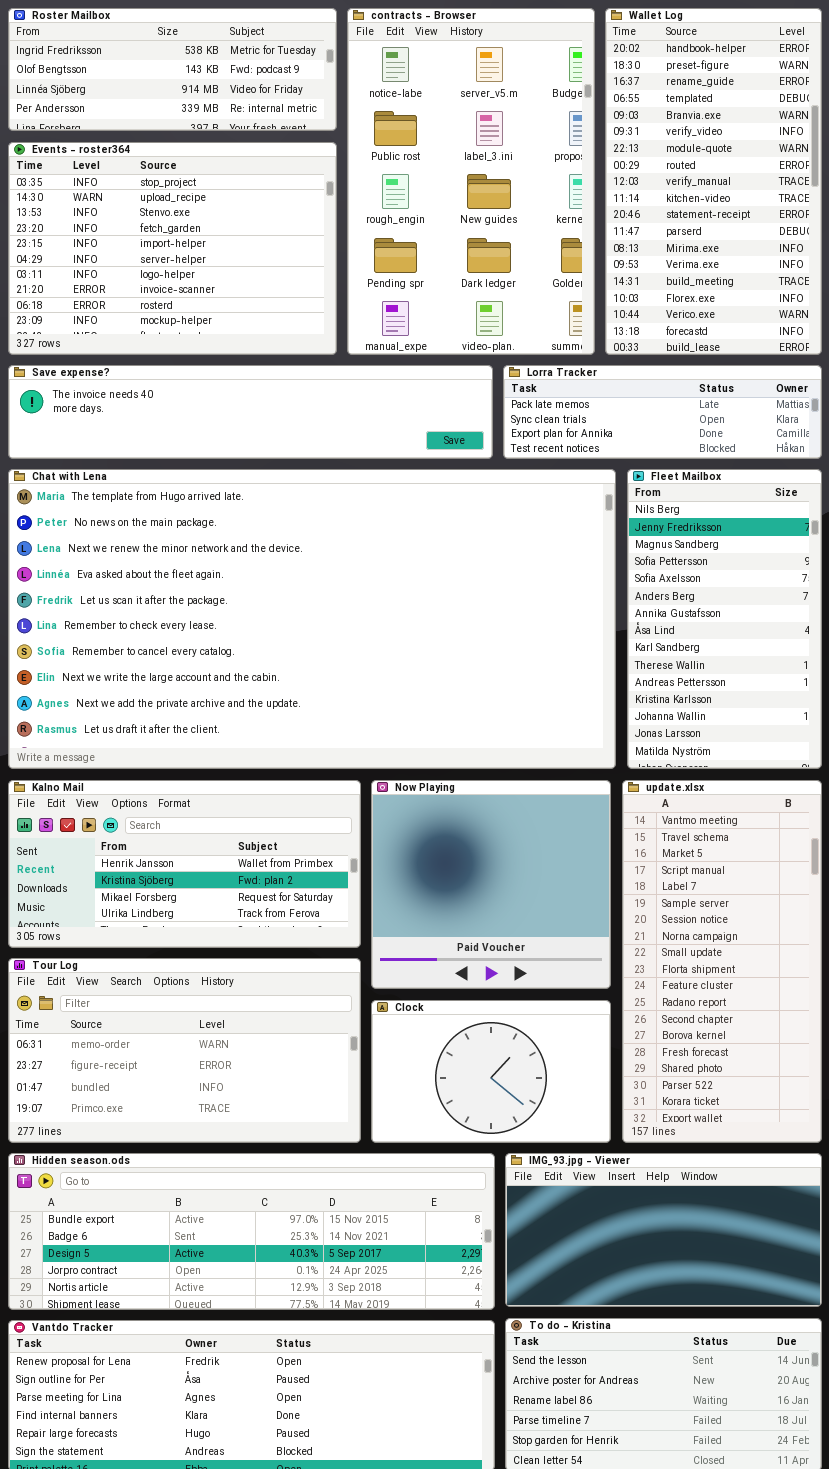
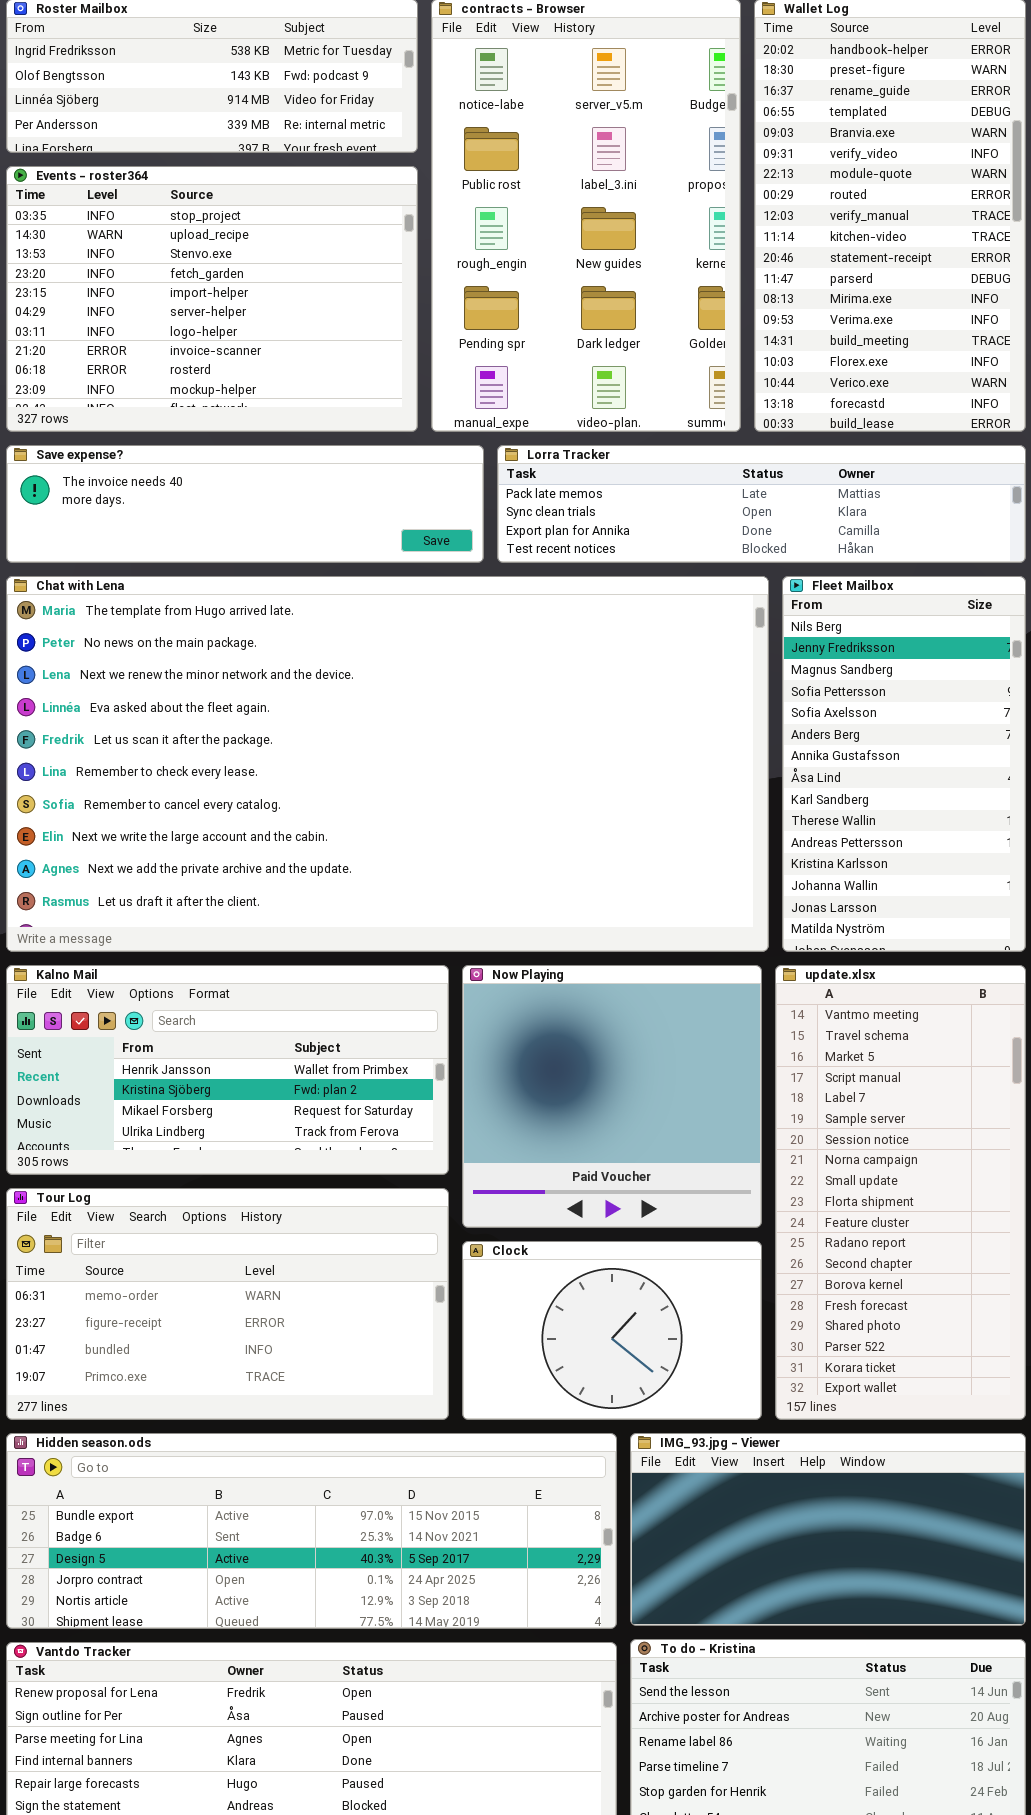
Save expense?: [8,365,493,459] -> [6,445,484,563], resized
Lorra Tracker: [503,365,822,459] -> [497,445,1026,563], resized

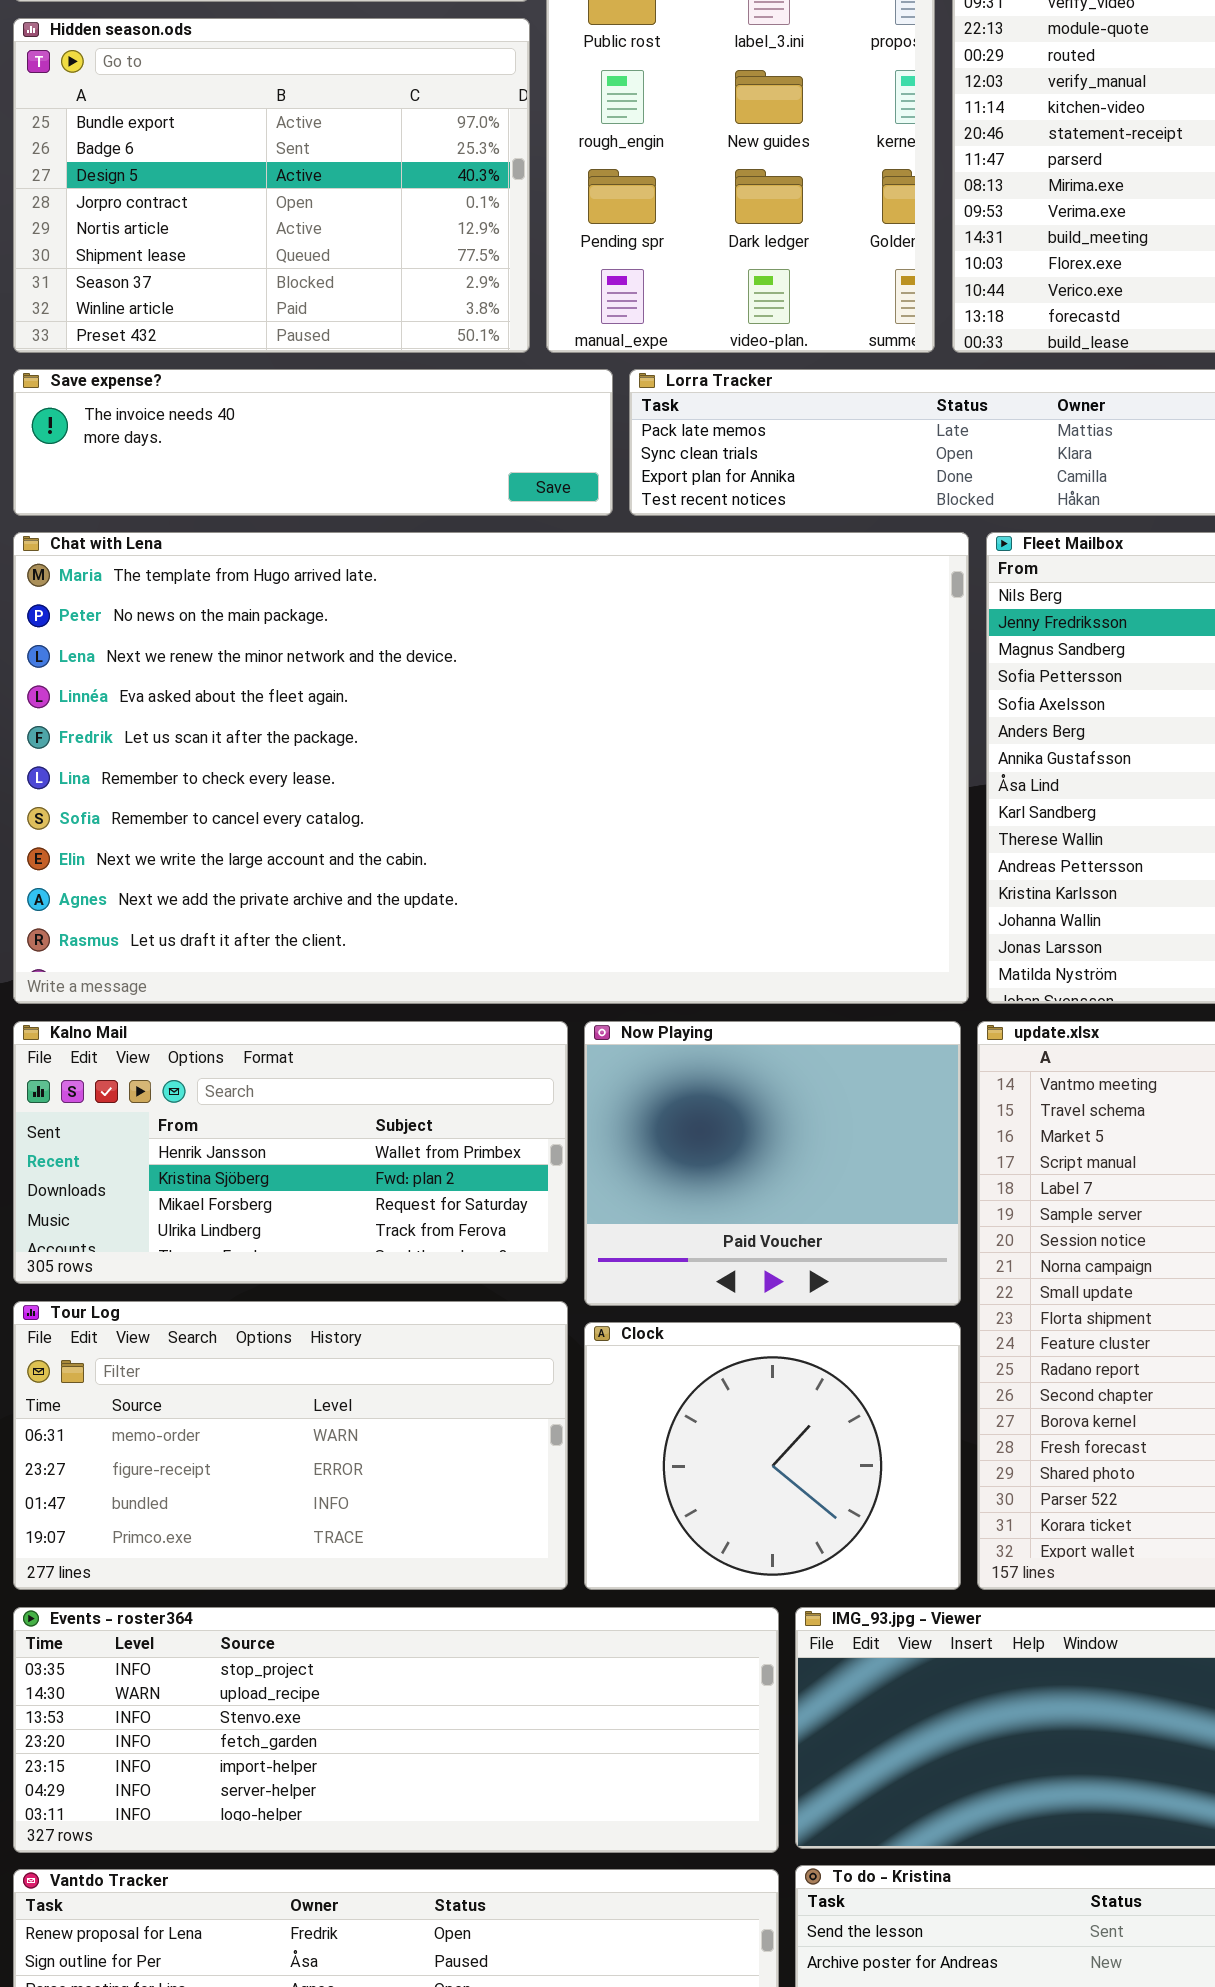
Events - roster364: [6,166,418,432] -> [13,1607,779,1853], moved, resized
Now Playing: [462,965,762,1228] -> [584,1021,961,1306], resized
Clock: [462,1241,762,1420] -> [584,1322,961,1590], resized
Hidden season.ods: [6,1433,617,1629] -> [13,18,530,353], moved, resized

